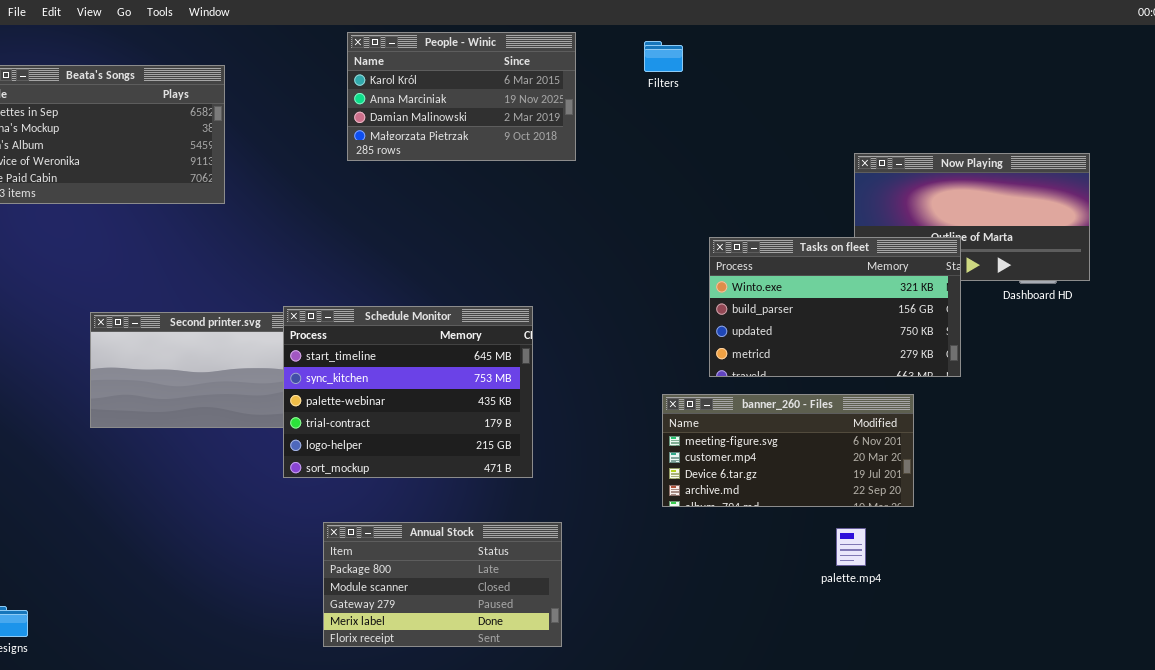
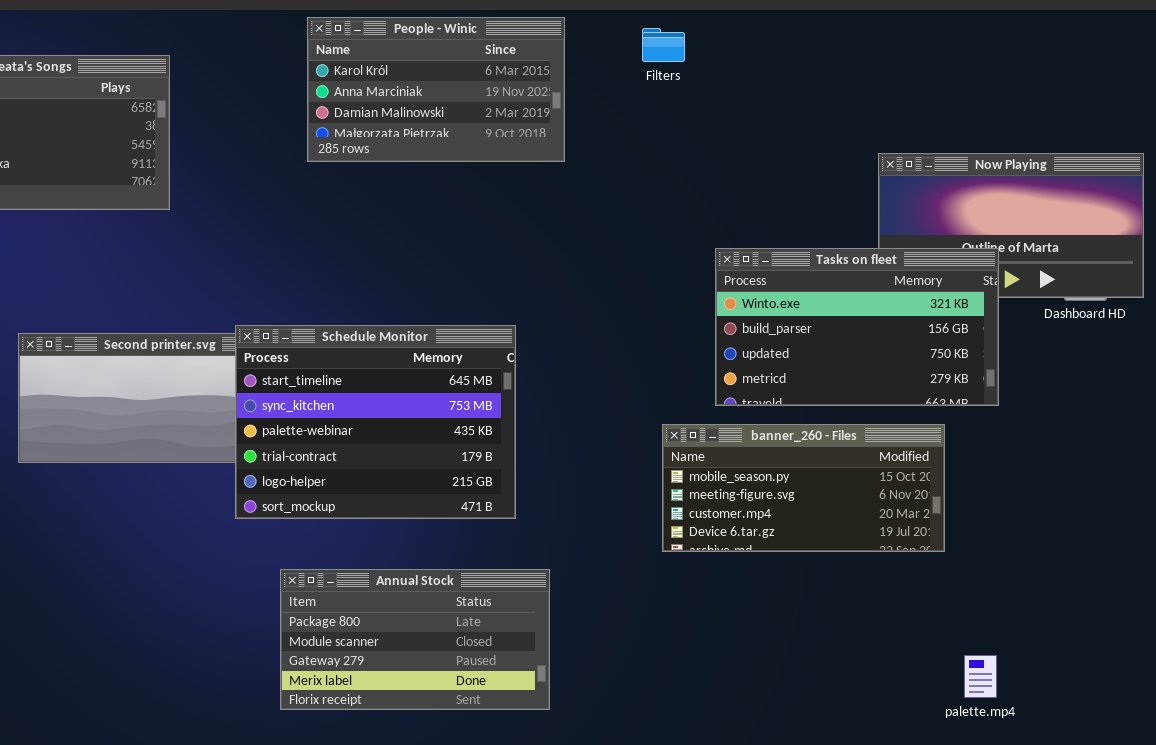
banner_260 - Files: [662,394,914,507] -> [662,424,945,552], scrolled up 1 row
palette.mp4: [836,528,866,566] -> [964,655,997,698], moved

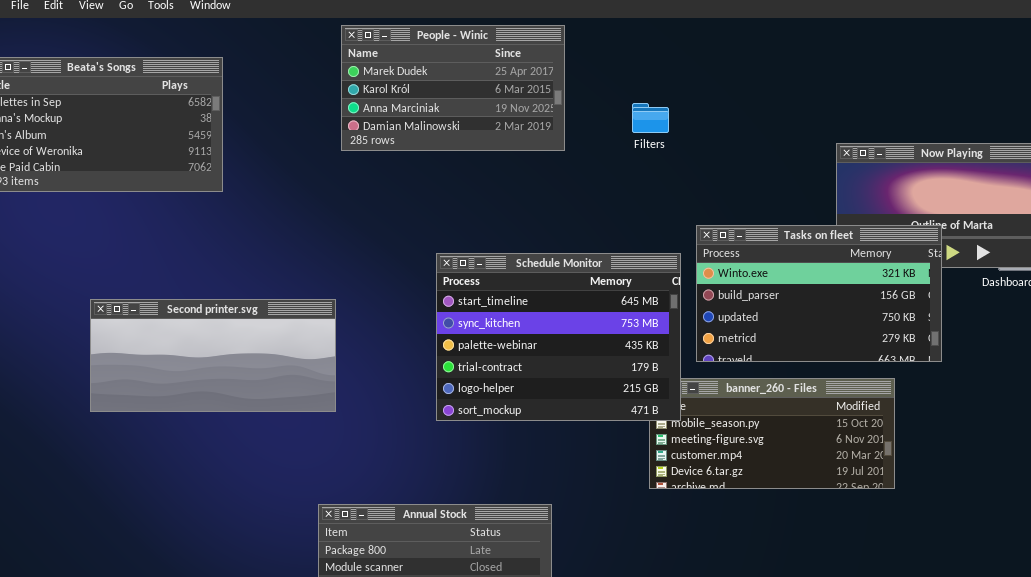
People - Winic: [307,17,565,162] -> [341,25,565,151], scrolled up 1 row
Filters: [642,28,685,62] -> [632,103,669,133], moved
Schedule Monitor: [235,325,516,519] -> [436,253,681,421], moved

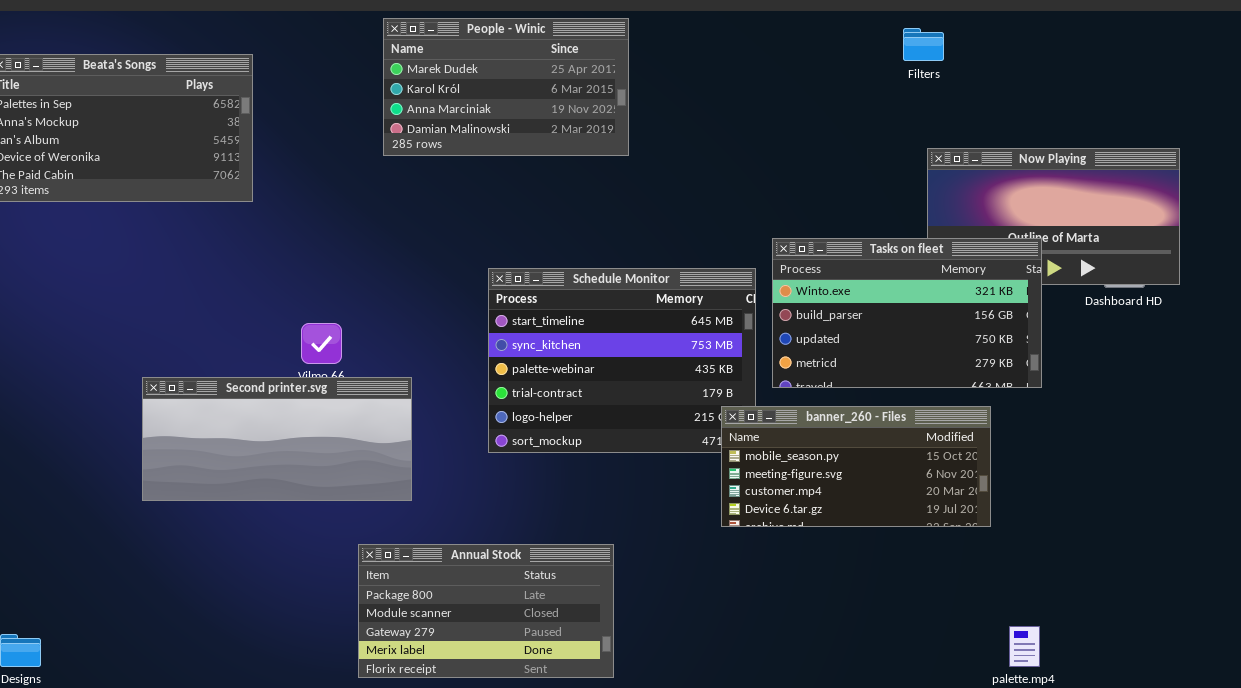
Filters: [632,103,669,133] -> [903,28,944,61], moved
Second printer.svg: [90,299,336,412] -> [142,377,412,501], moved
banner_260 - Files: [649,378,895,489] -> [721,406,991,527], raised

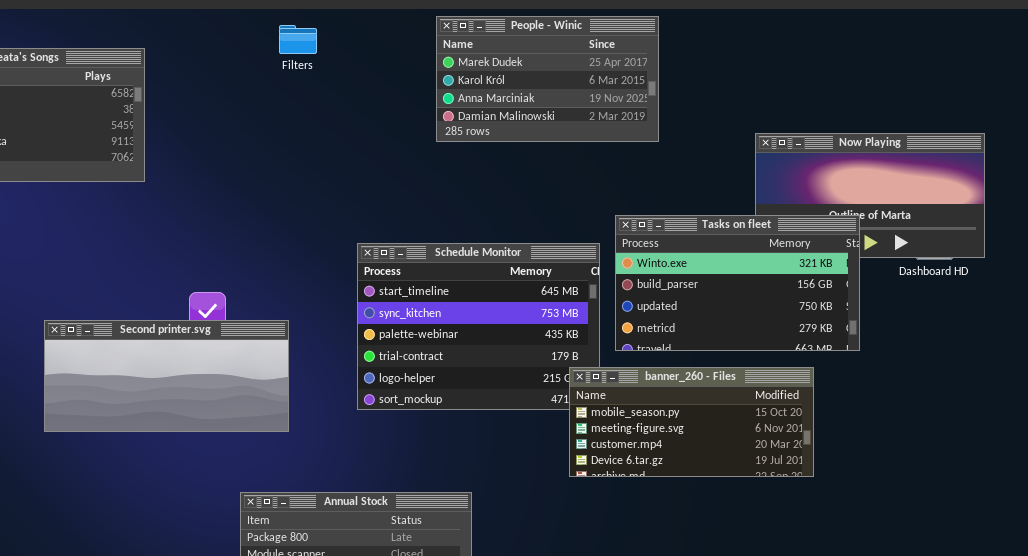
People - Winic: [383,18,629,156] -> [436,16,659,142], moved
Filters: [903,28,944,61] -> [279,25,317,54], moved
Second printer.svg: [142,377,412,501] -> [44,320,289,432], moved

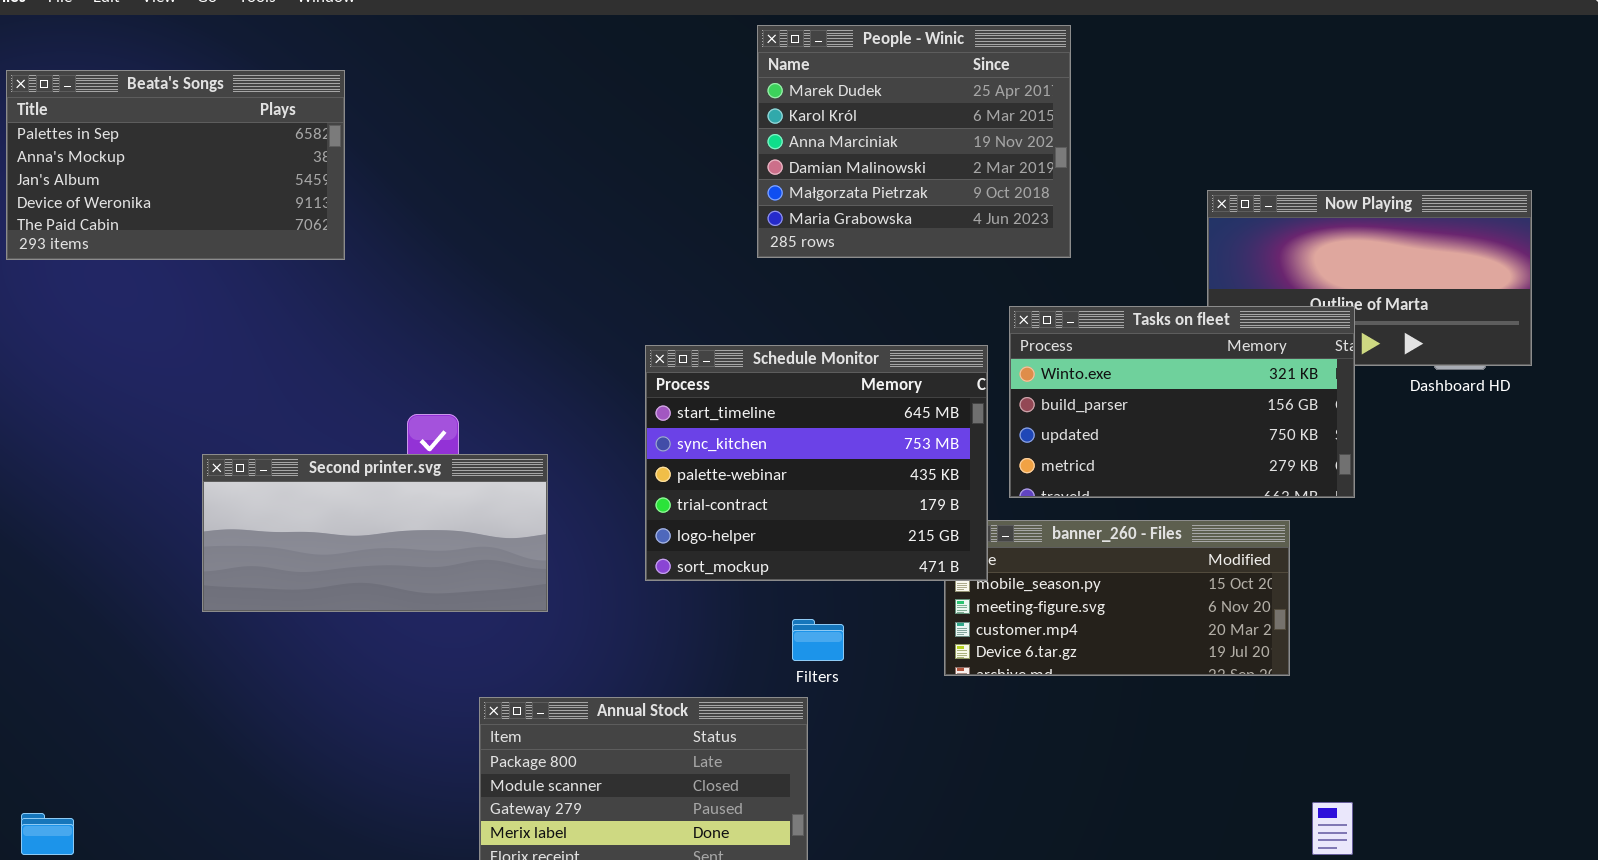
People - Winic: [436,16,659,142] -> [757,25,1071,258], resized
Filters: [279,25,317,54] -> [792,619,844,661], moved
Schedule Monitor: [357,243,600,410] -> [645,345,988,581], raised

